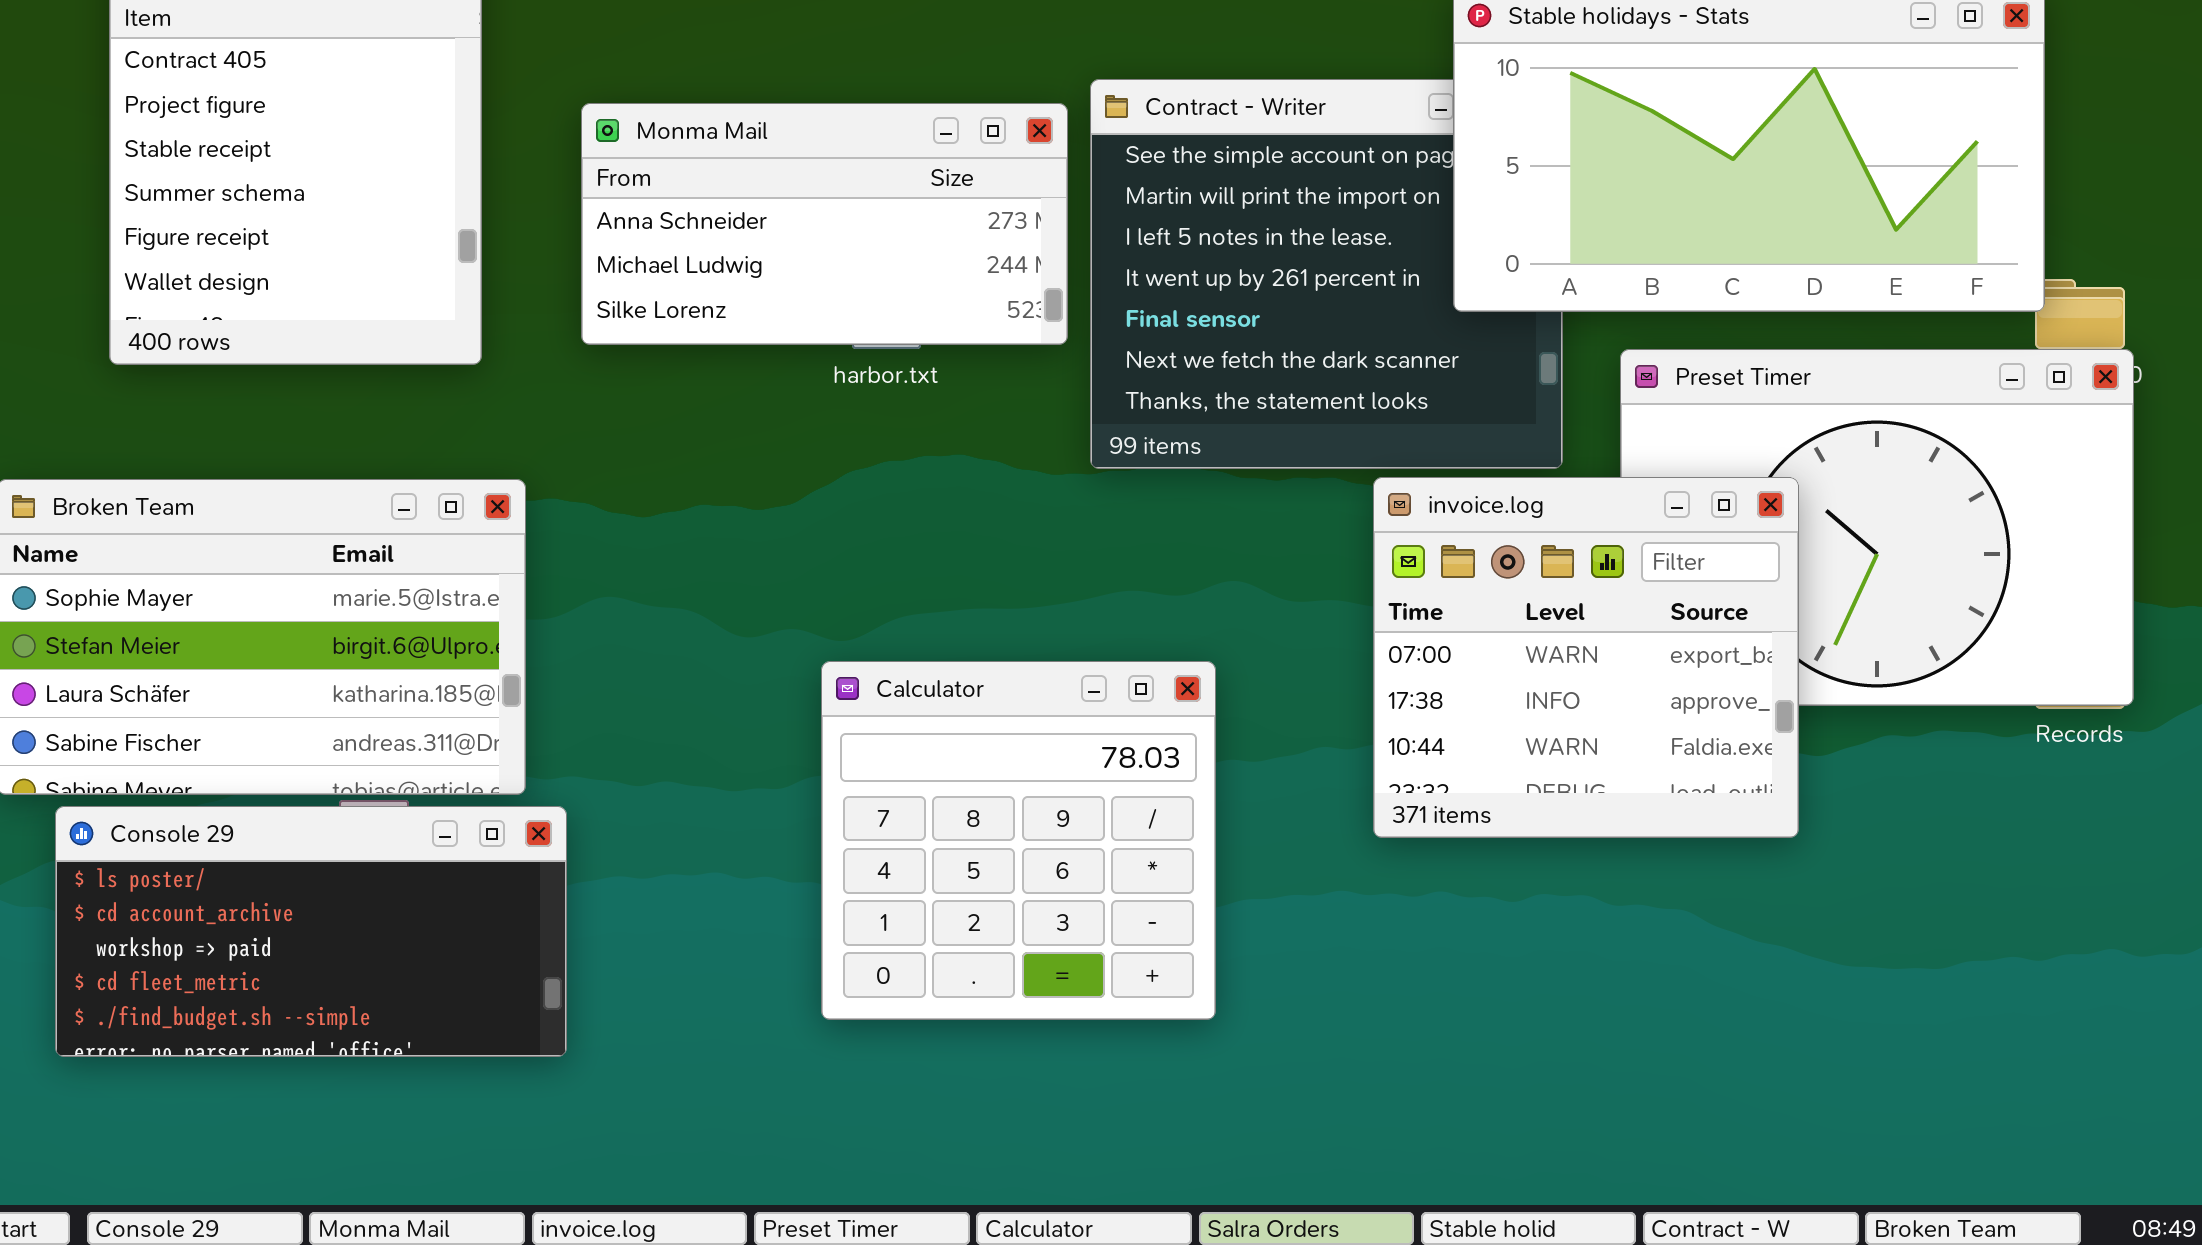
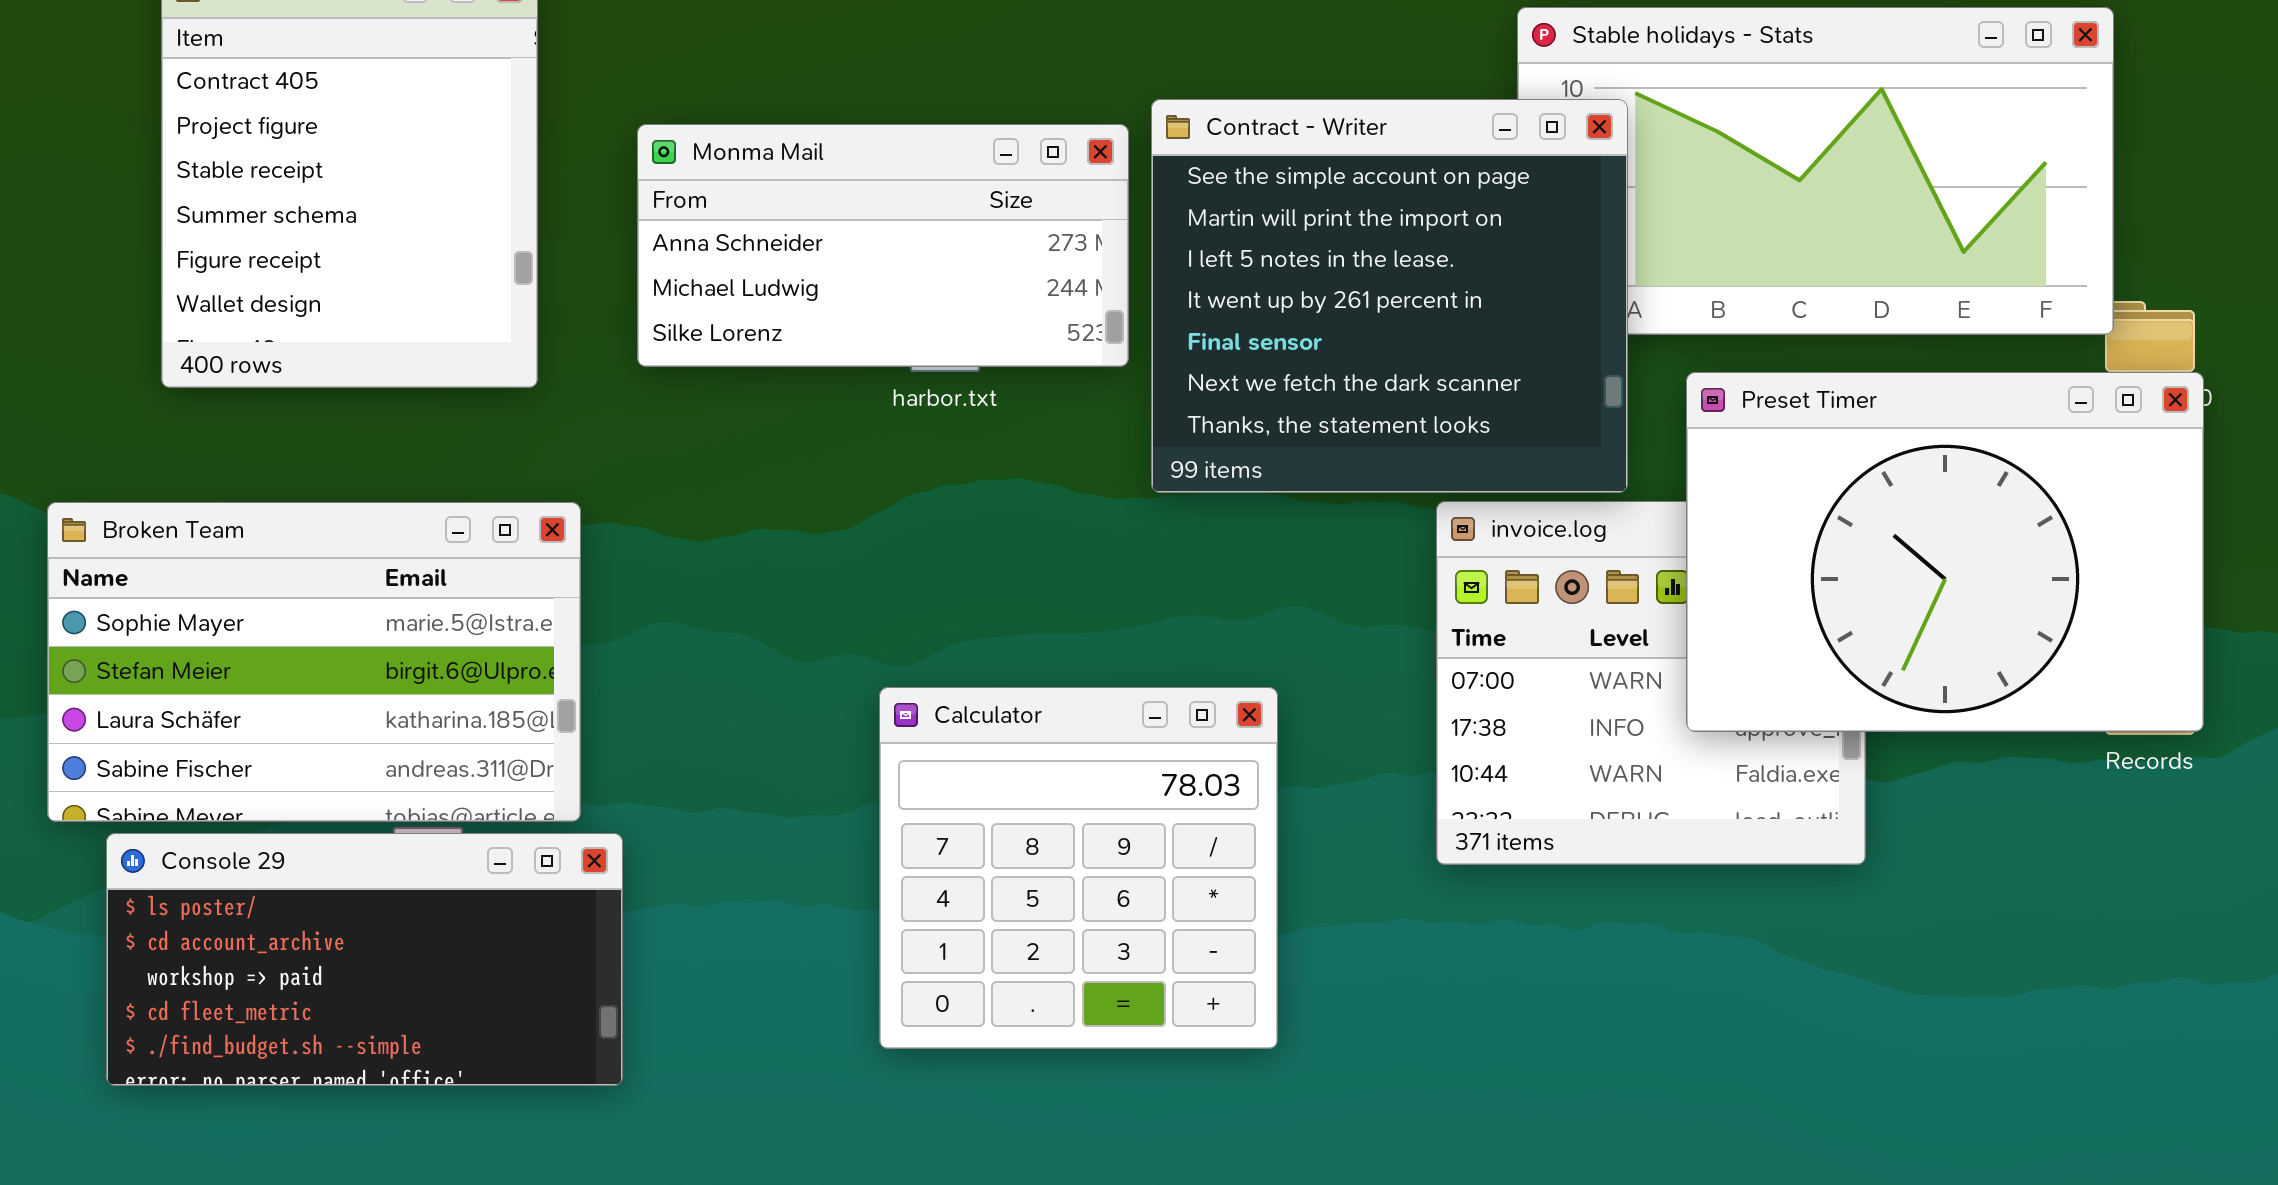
Contract - Writer: [1090,79,1563,469] -> [1151,99,1628,493], raised
Preset Timer: [1620,349,2134,706] -> [1686,372,2204,732], raised

